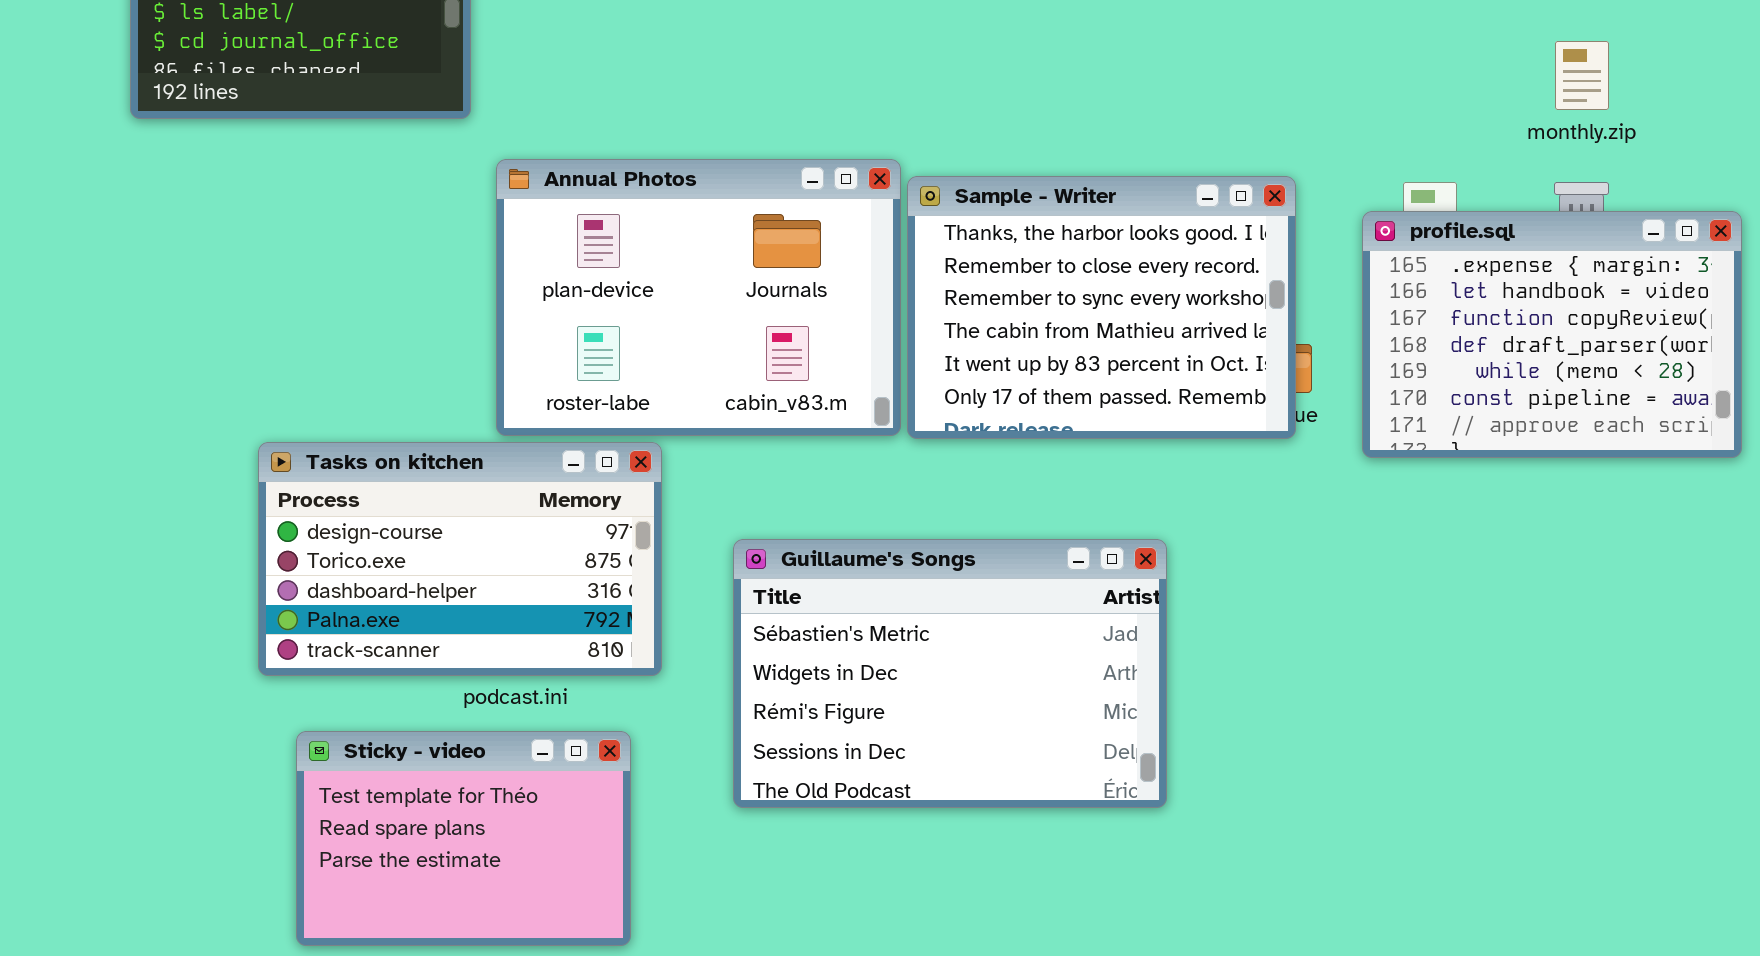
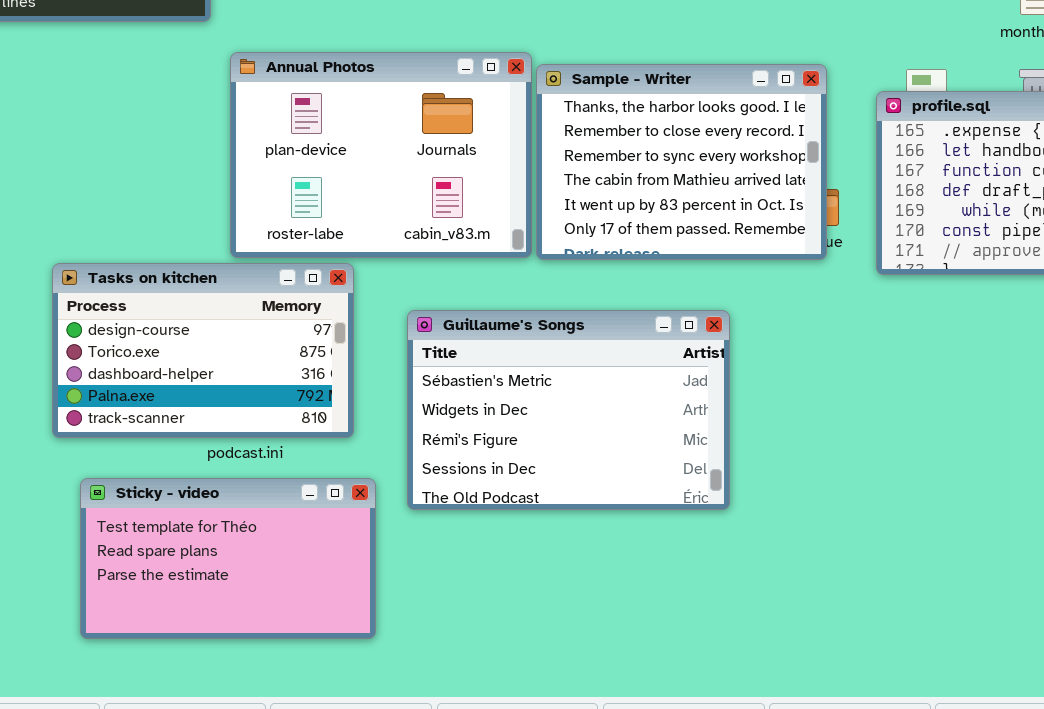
Guillaume's Songs: [733,539,1167,808] -> [407,310,730,510], moved
Sticky - video: [296,731,631,946] -> [80,478,376,639], resized

